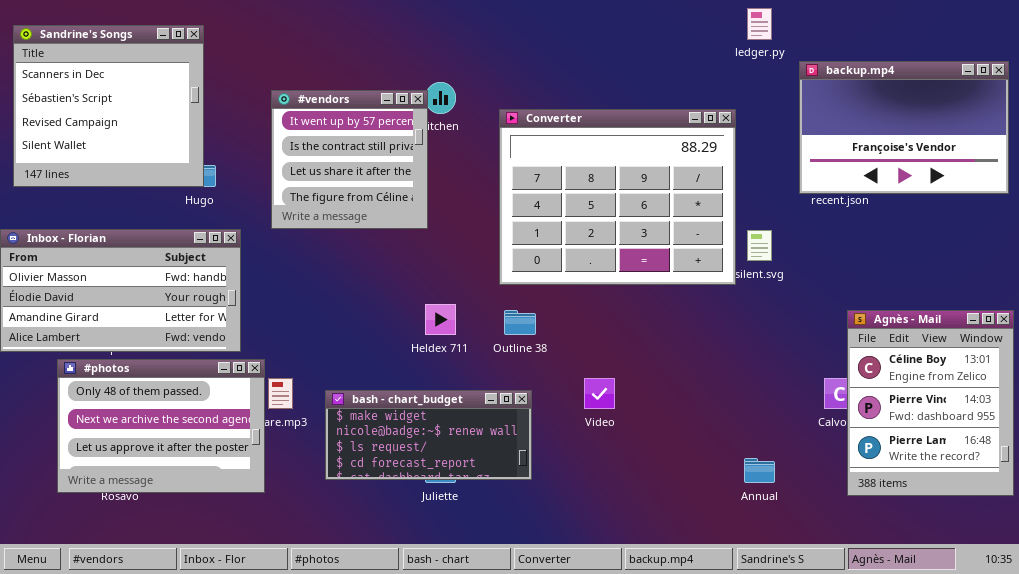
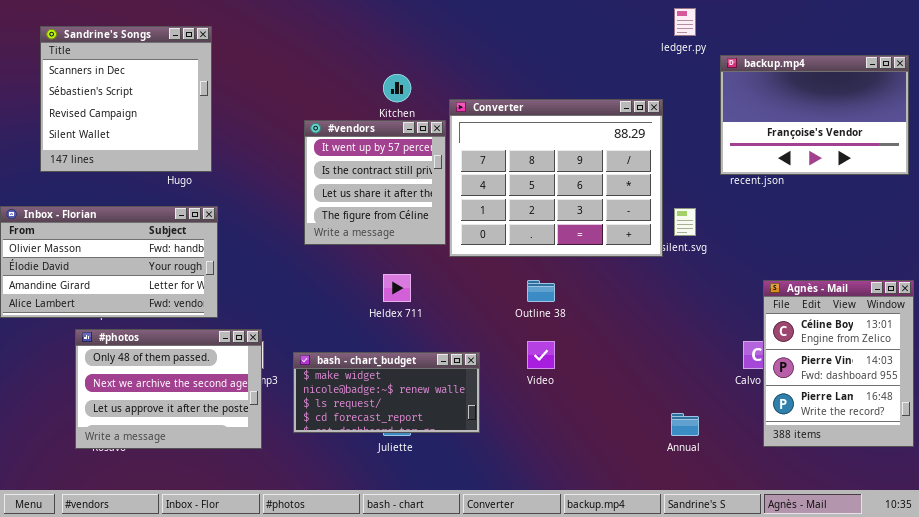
Sandrine's Songs: [13,25,204,187] -> [40,26,212,172], moved
#vendors: [271,90,428,229] -> [304,120,446,245], moved
Outline 38: [504,310,536,335] -> [527,280,555,302], moved
#photos: [57,359,265,493] -> [75,329,262,449], moved

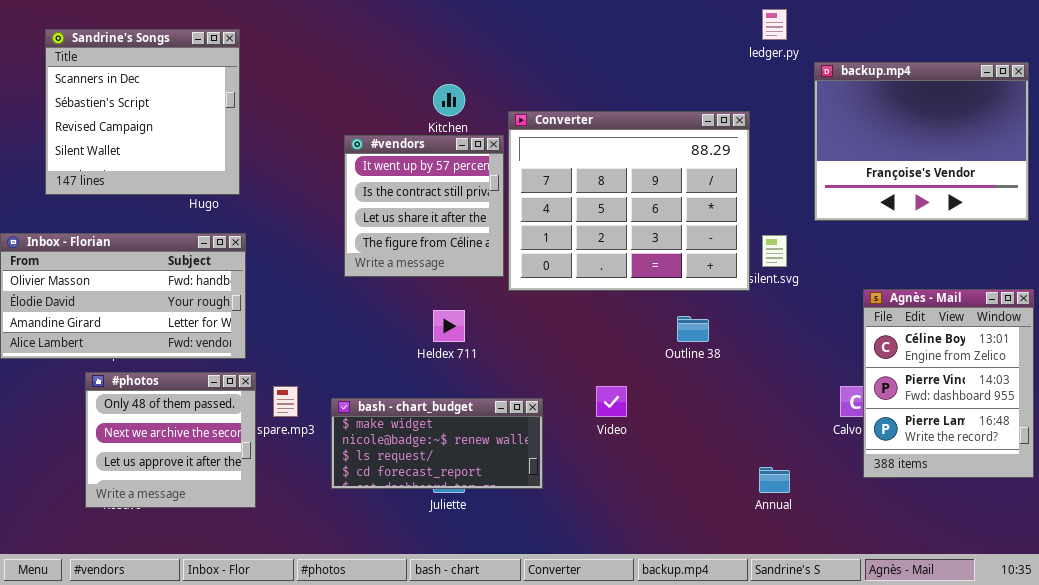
backup.mp4: [720,55,909,175] -> [814,62,1029,221], resized
Outline 38: [527,280,555,302] -> [677,316,709,342], moved
Agnès - Mail: [763,280,914,447] -> [863,289,1034,478], moved
#photos: [75,329,262,449] -> [85,372,256,508], resized

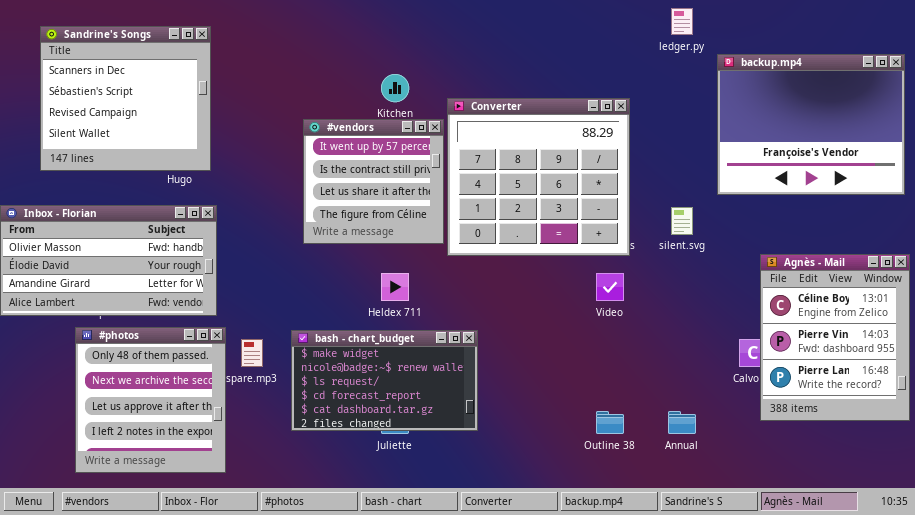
Converter: [508,111,750,291] -> [447,98,630,256], resized
Outline 38: [677,316,709,342] -> [596,411,624,434], moved
#photos: [85,372,256,508] -> [75,327,226,473], resized
Video: [596,386,627,417] -> [596,273,624,301], moved
bash - chart_budget: [331,398,543,489] -> [291,330,478,431], resized

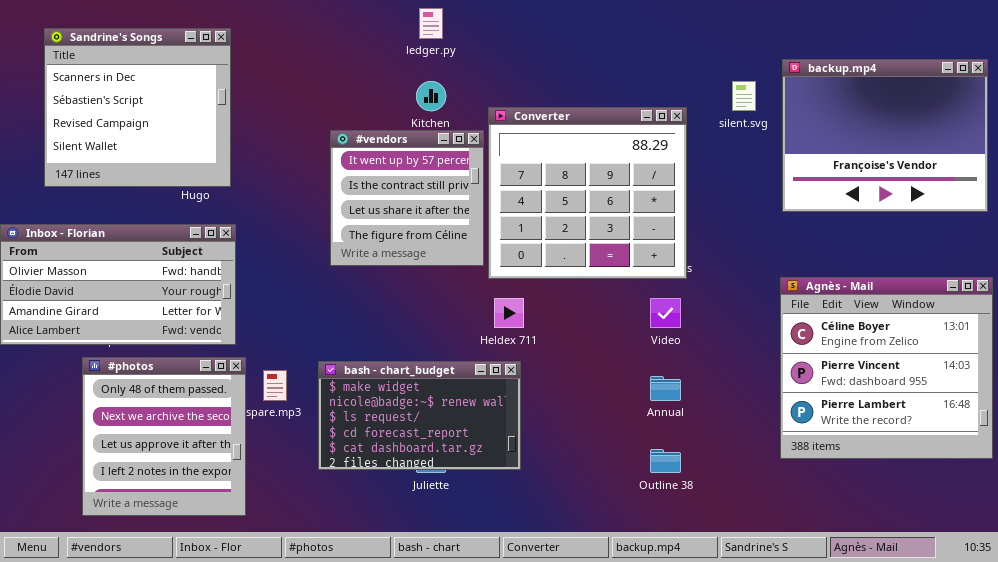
ledger.py: [671,8,693,35] -> [419,8,443,39], moved
silent.svg: [671,207,693,235] -> [732,81,756,111], moved
Agnès - Mail: [760,254,910,421] -> [780,277,993,459], resized
Heldex 711: [381,273,409,301] -> [494,298,524,328], moved
Annual: [668,411,696,434] -> [650,376,681,401], moved

